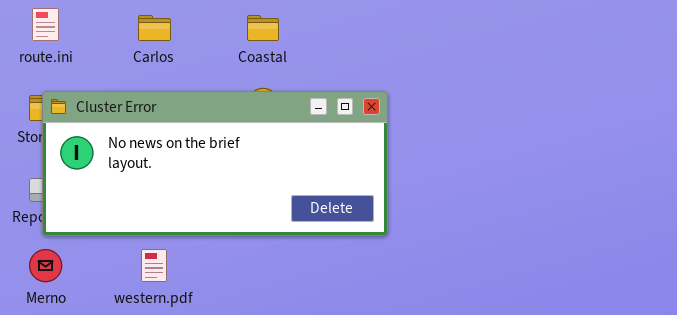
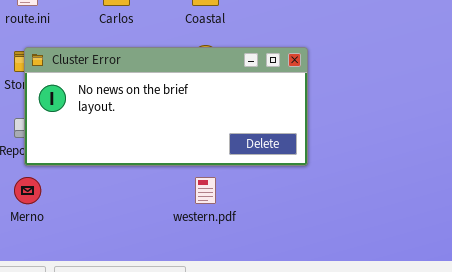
western.pdf: [141,249,167,282] -> [195,177,216,204], moved

